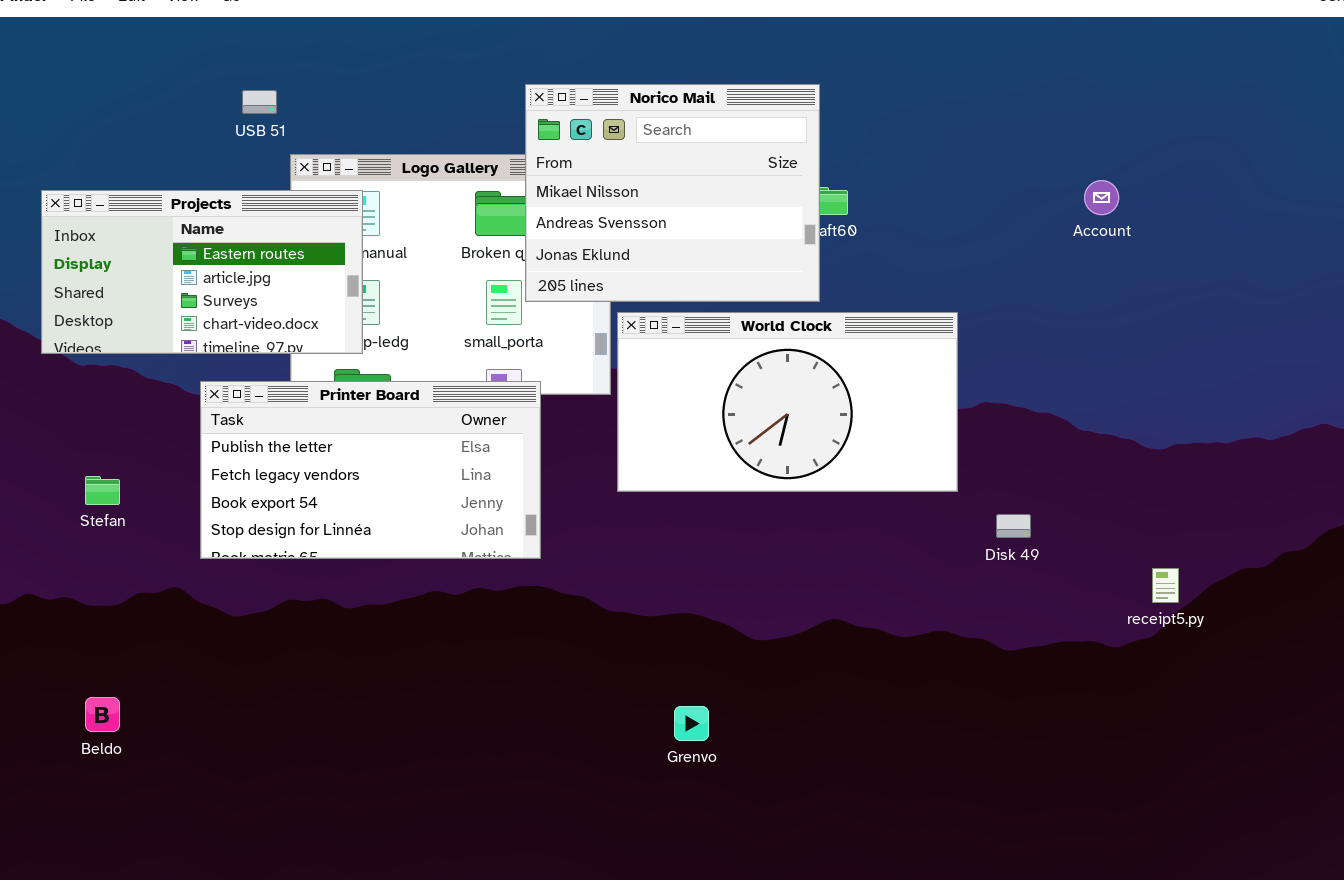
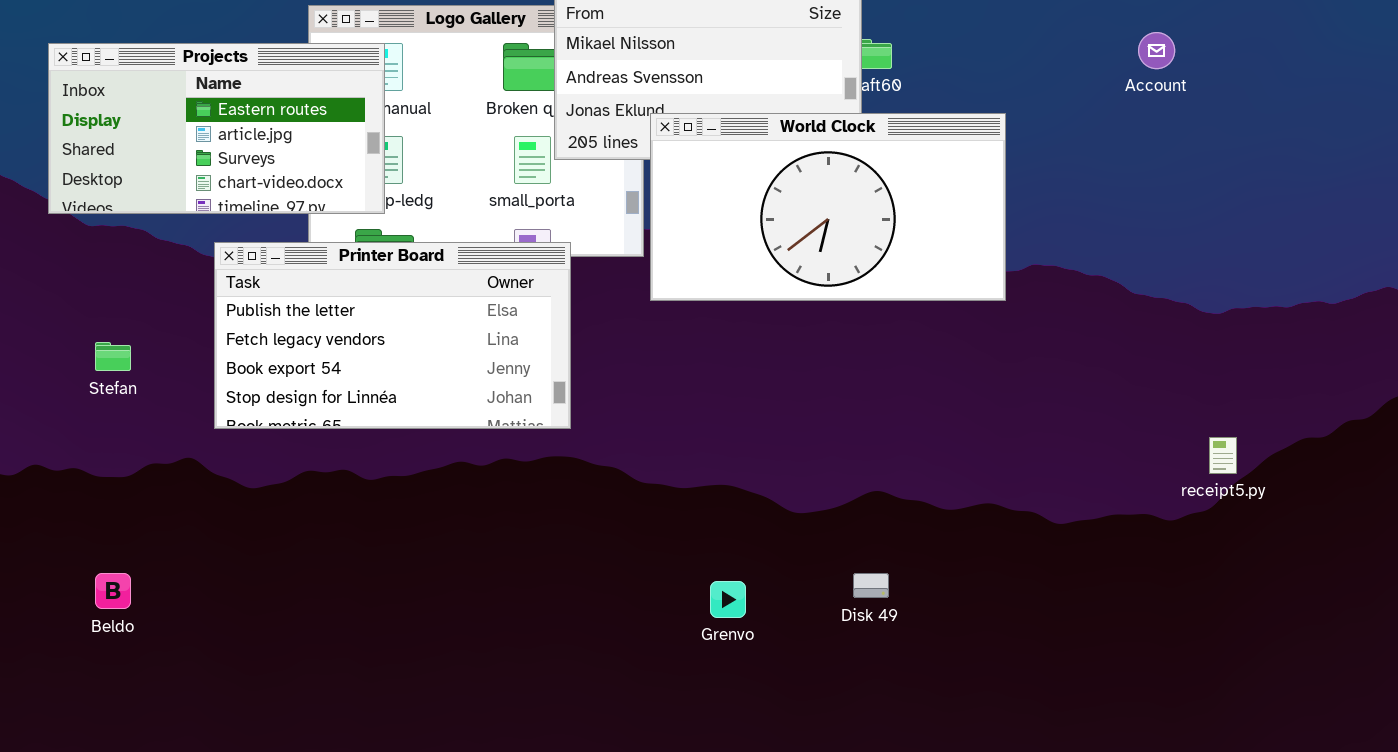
World Clock: [617,312,958,492] -> [650,113,1006,301], moved
Disk 49: [996,514,1031,538] -> [853,573,889,598], moved

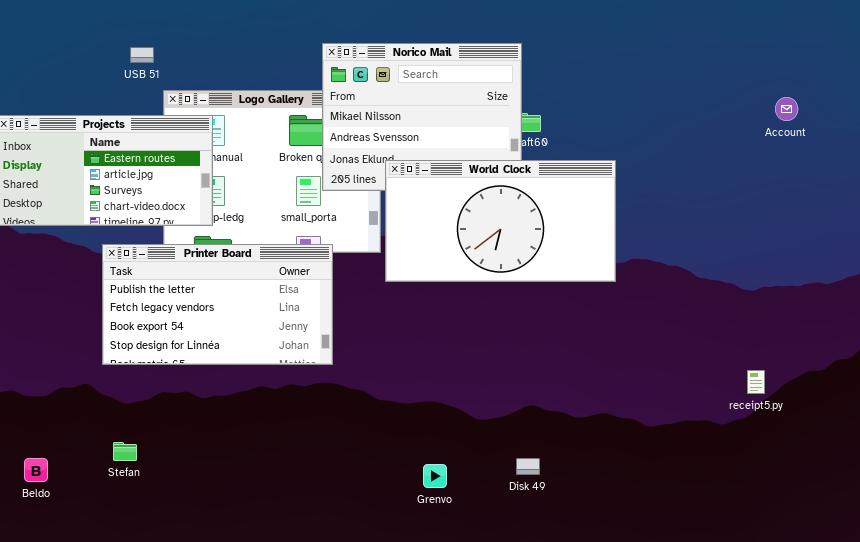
Account: [1138,32,1175,69] -> [775,97,798,121], moved
Stefan: [95,342,131,371] -> [113,442,137,461], moved

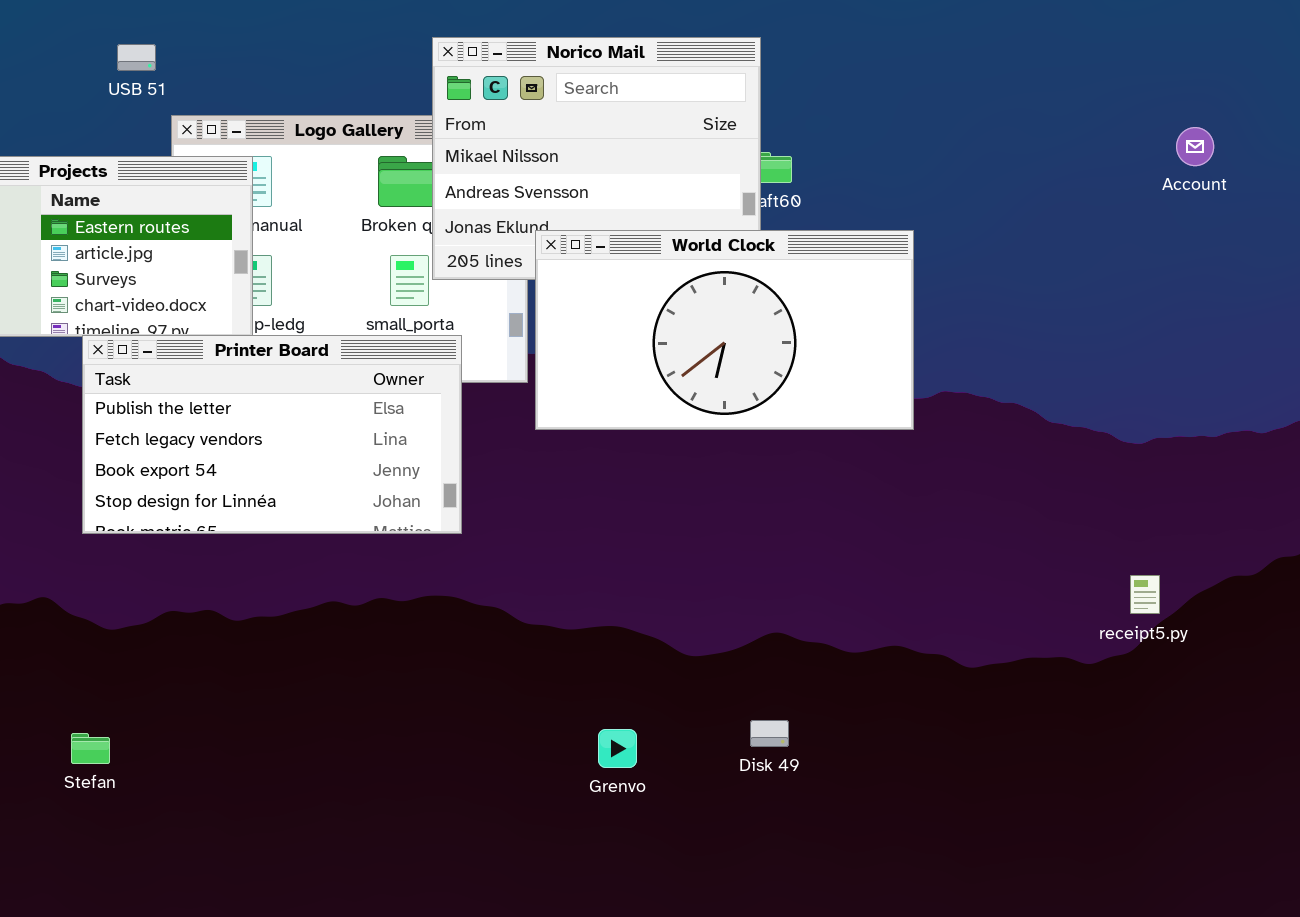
Printer Board: [102,244,333,365] -> [82,335,462,534], moved
Stefan: [113,442,137,461] -> [71,733,110,764], moved

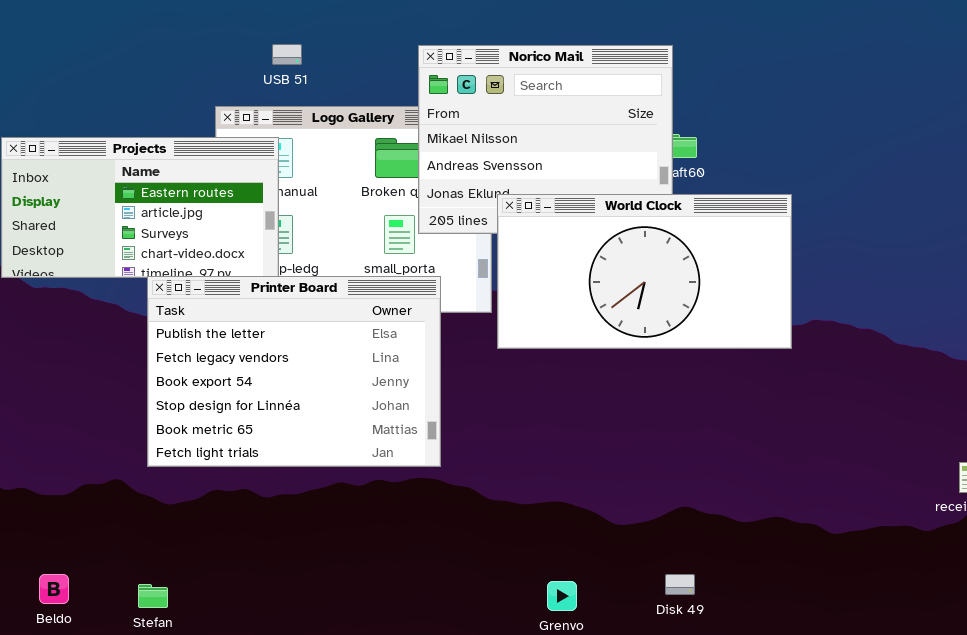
USB 51: [117,44,156,71] -> [272,44,302,65], moved
Printer Board: [82,335,462,534] -> [147,276,441,467], resized

